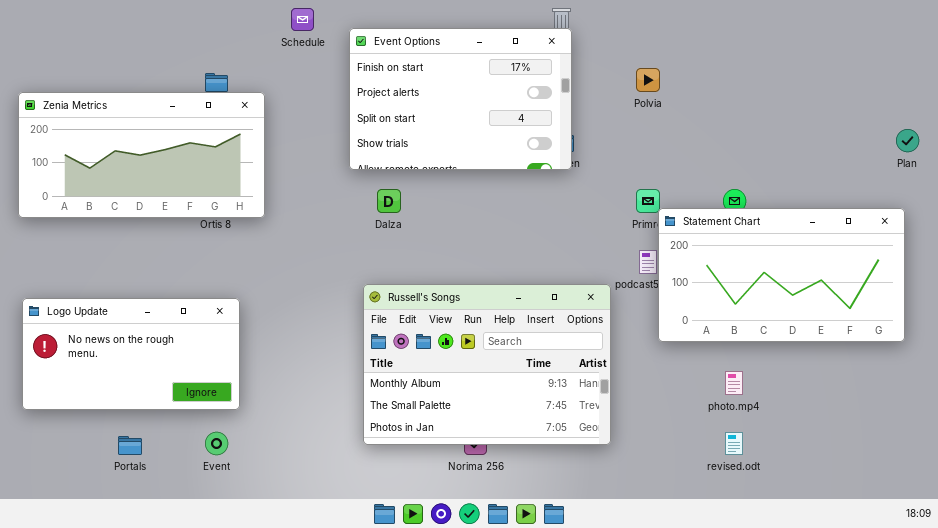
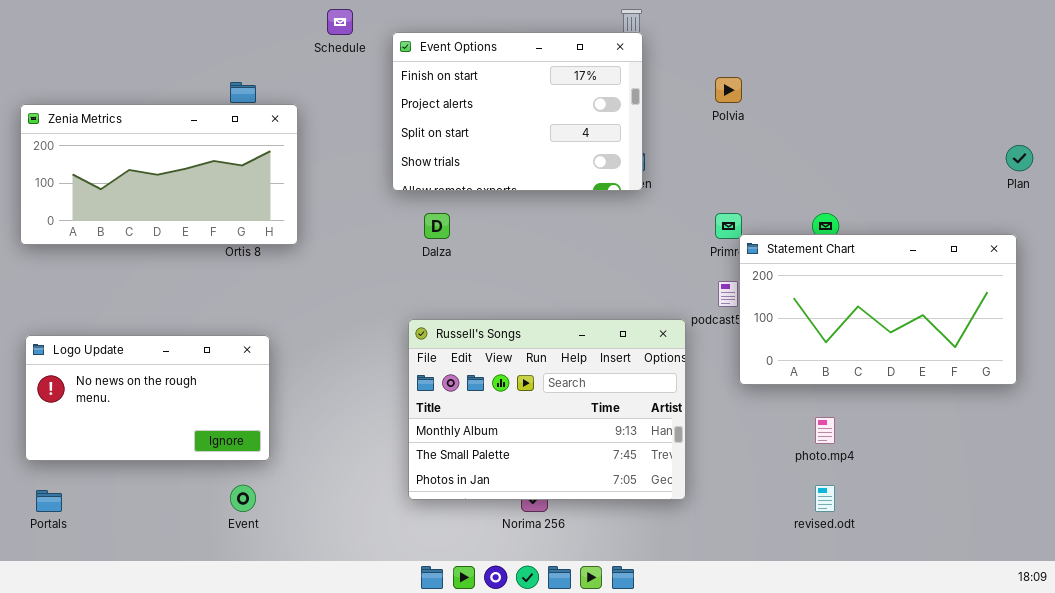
Portals: [118,436,142,455] -> [36,490,62,512], moved

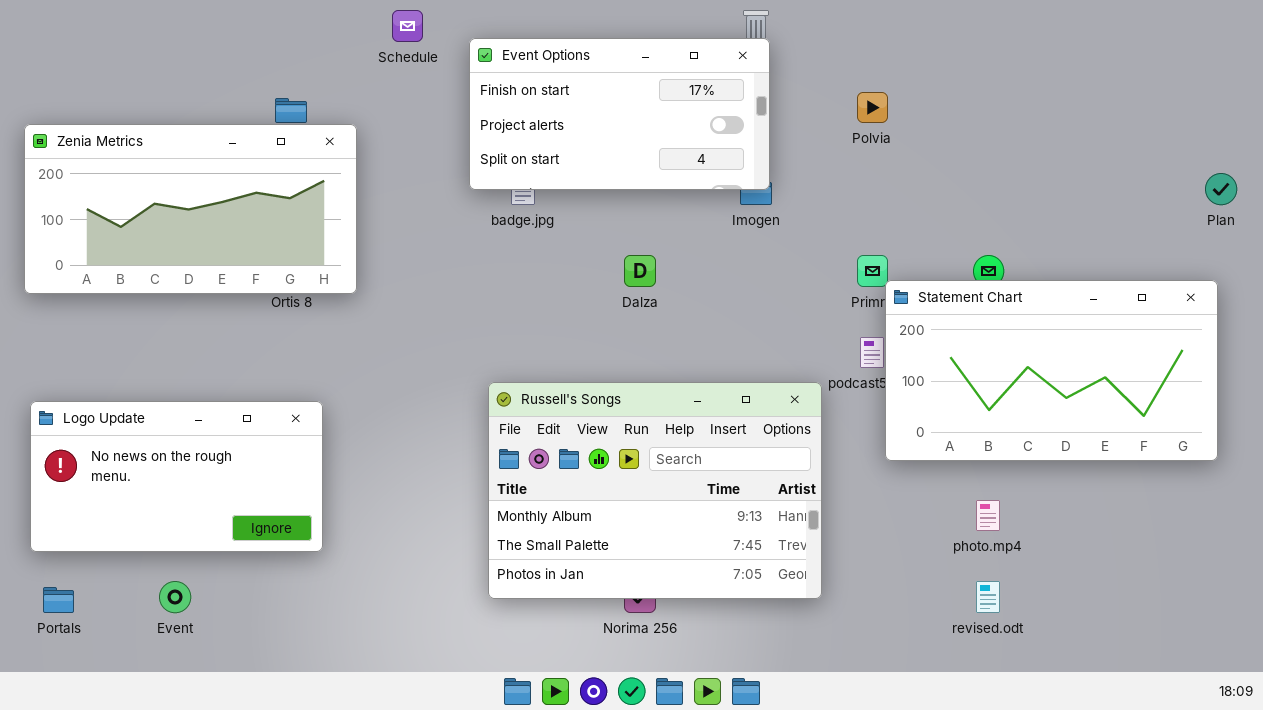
Event Options: [392,32,643,191] -> [469,38,770,190], resized
Dalza: [424,213,450,239] -> [624,255,656,287], moved
Event: [230,485,256,512] -> [159,581,191,613], moved

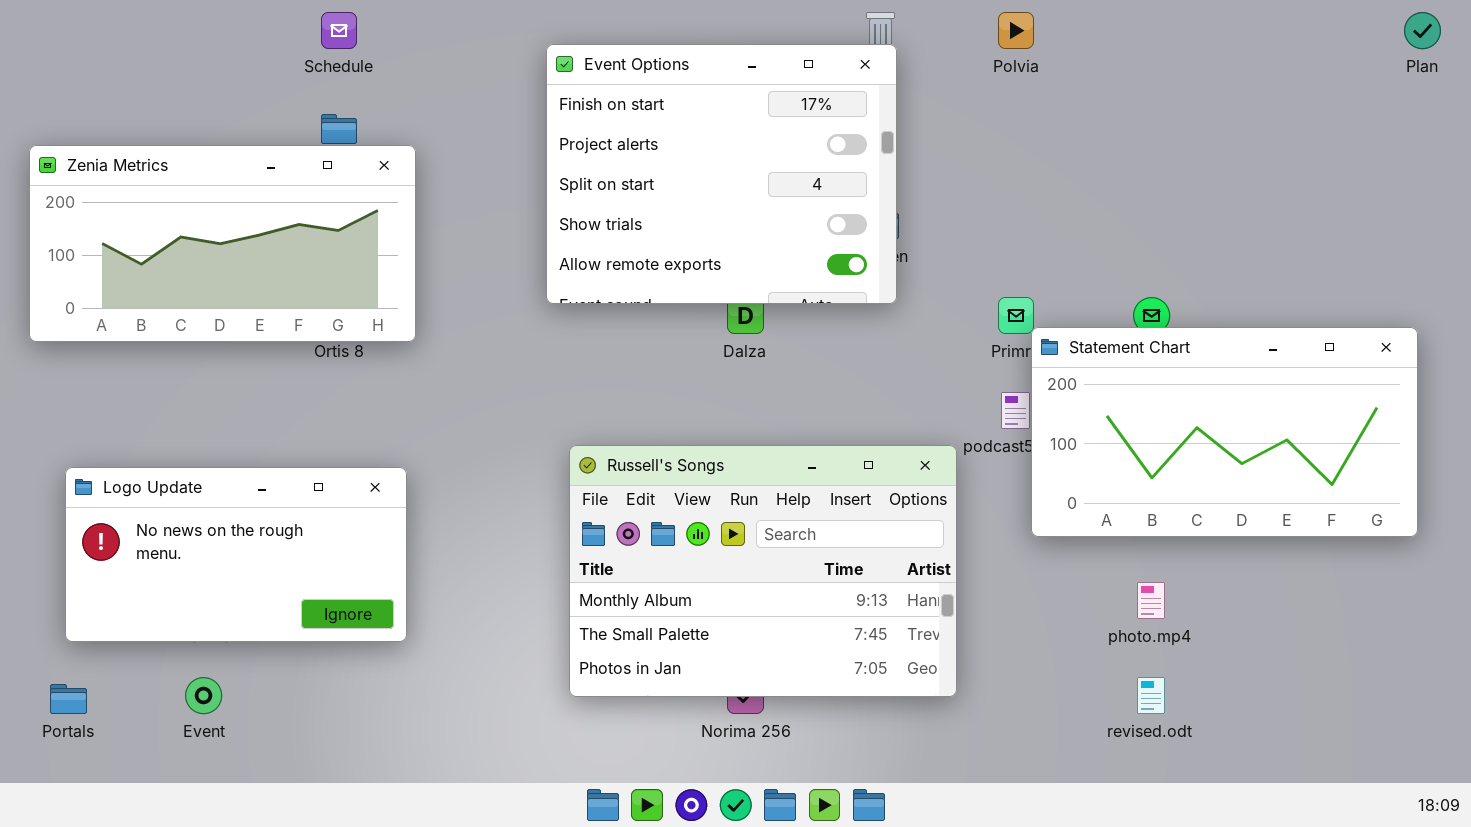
Schedule: [392,10,423,42] -> [321,12,357,49], moved
Event Options: [469,38,770,190] -> [546,44,897,304], resized
Polvia: [857,92,888,123] -> [998,12,1034,49], moved
Plan: [1205,173,1237,205] -> [1404,12,1441,49], moved
Logo Update: [30,401,323,552] -> [65,467,407,642], moved

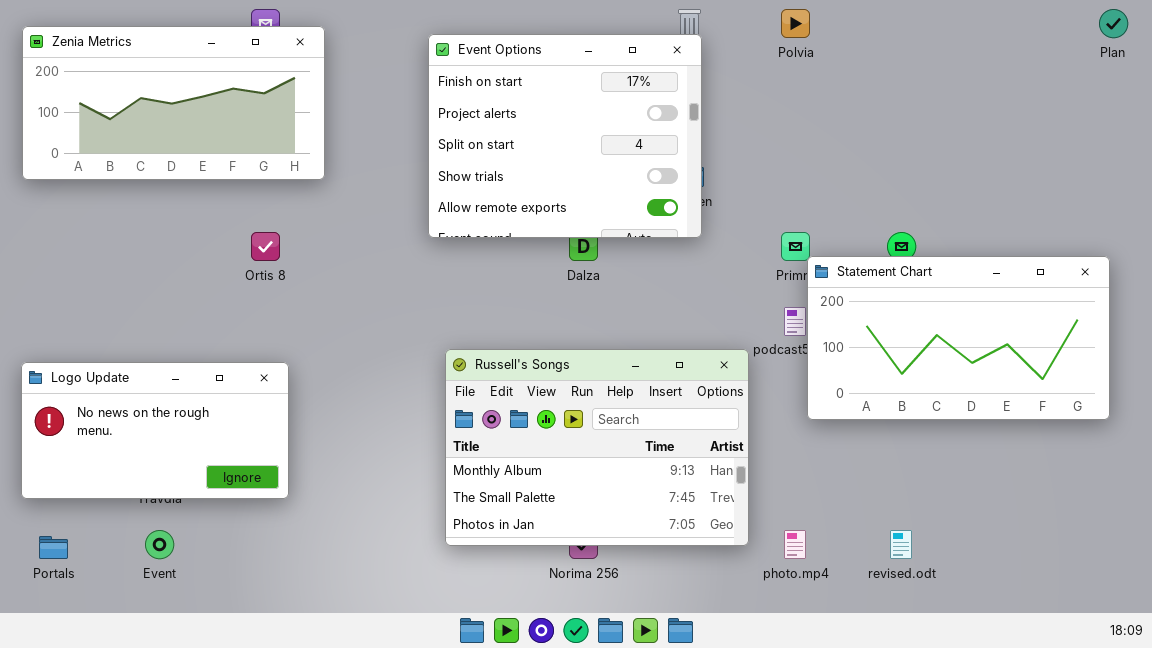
Zenia Metrics: [29,145,416,342] -> [22,26,325,180], moved
Logo Update: [65,467,407,642] -> [21,362,289,499], moved
photo.mp4: [1137,582,1165,619] -> [784,530,806,559], moved

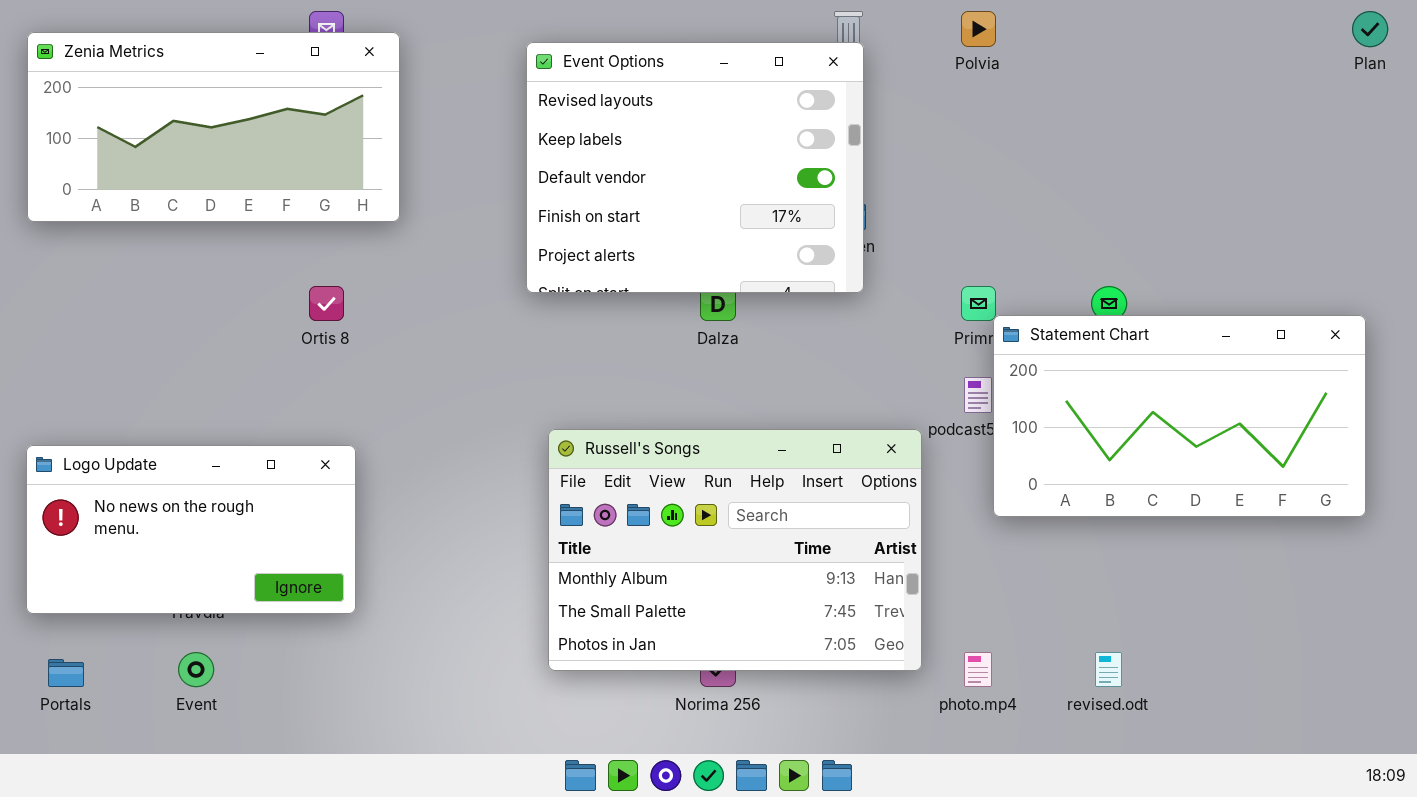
Event Options: [428,34,702,238] -> [526,42,864,293], scrolled up 3 rows

